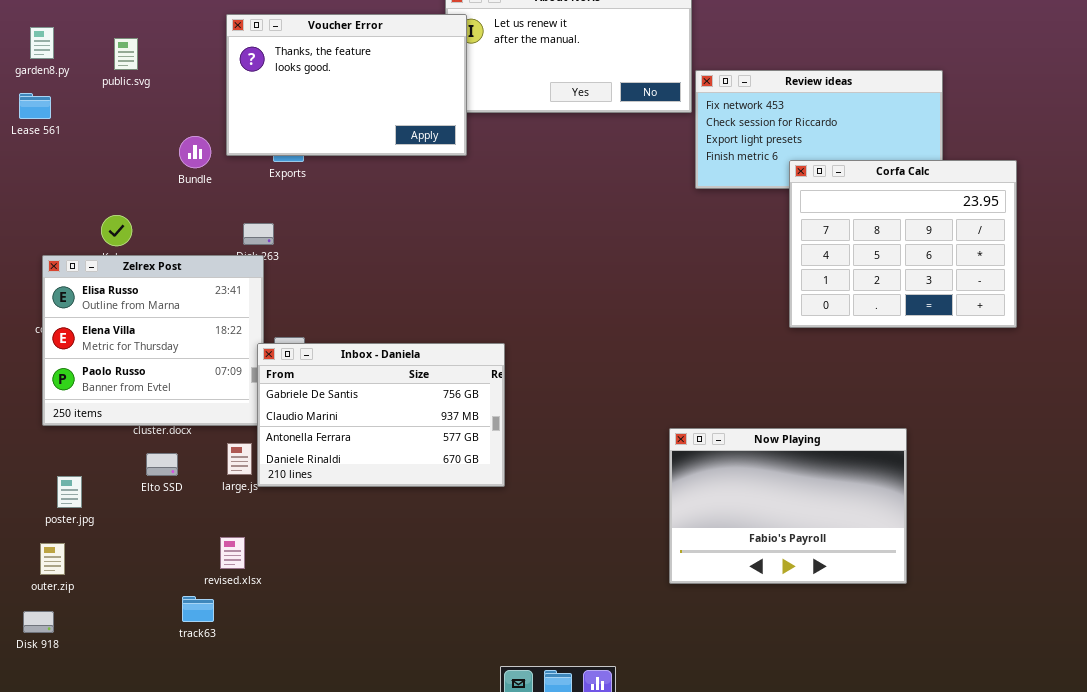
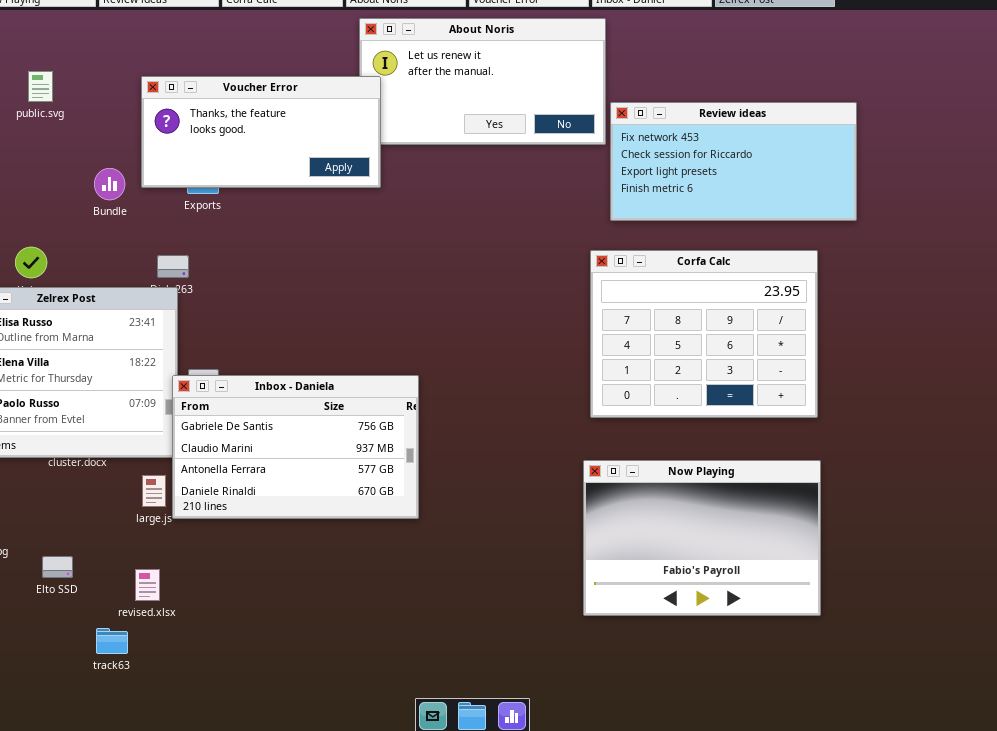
Voucher Error: [226,14,467,156] -> [141,76,381,188], resized
Corfa Calc: [789,160,1017,328] -> [590,250,818,418], moved
Elto SSD: [146,453,178,476] -> [42,556,73,578], moved

